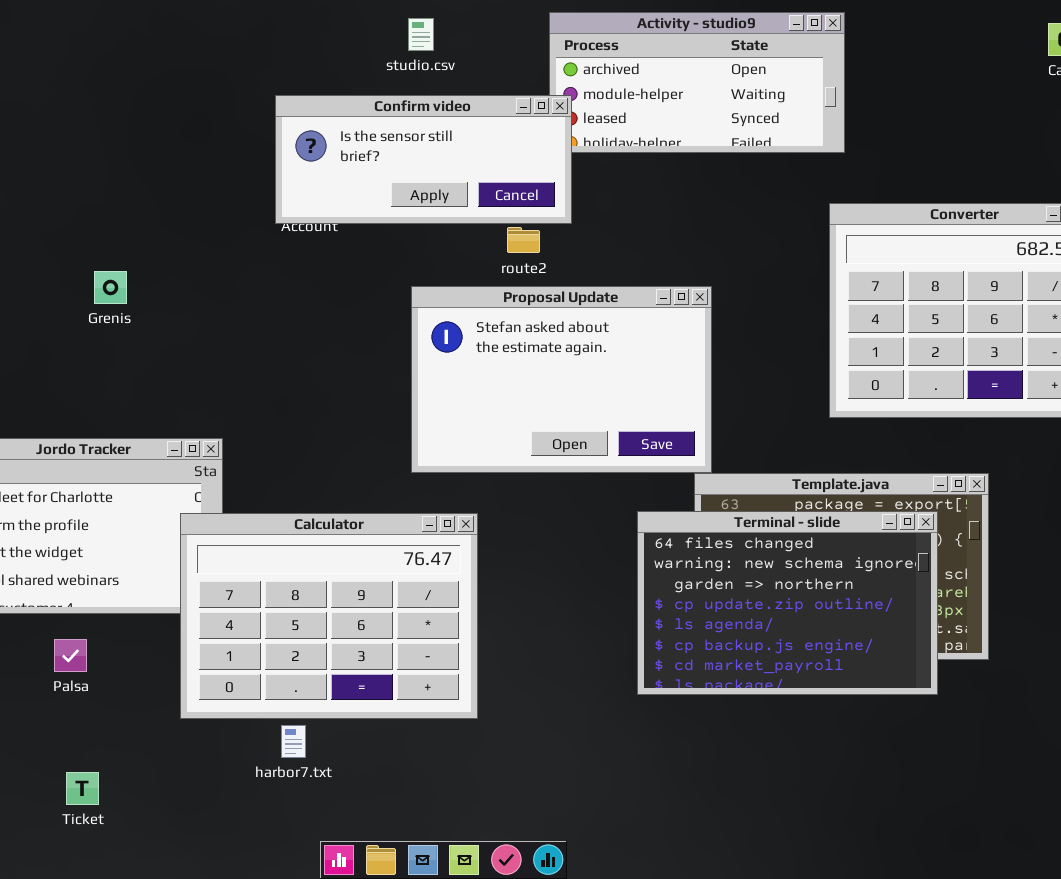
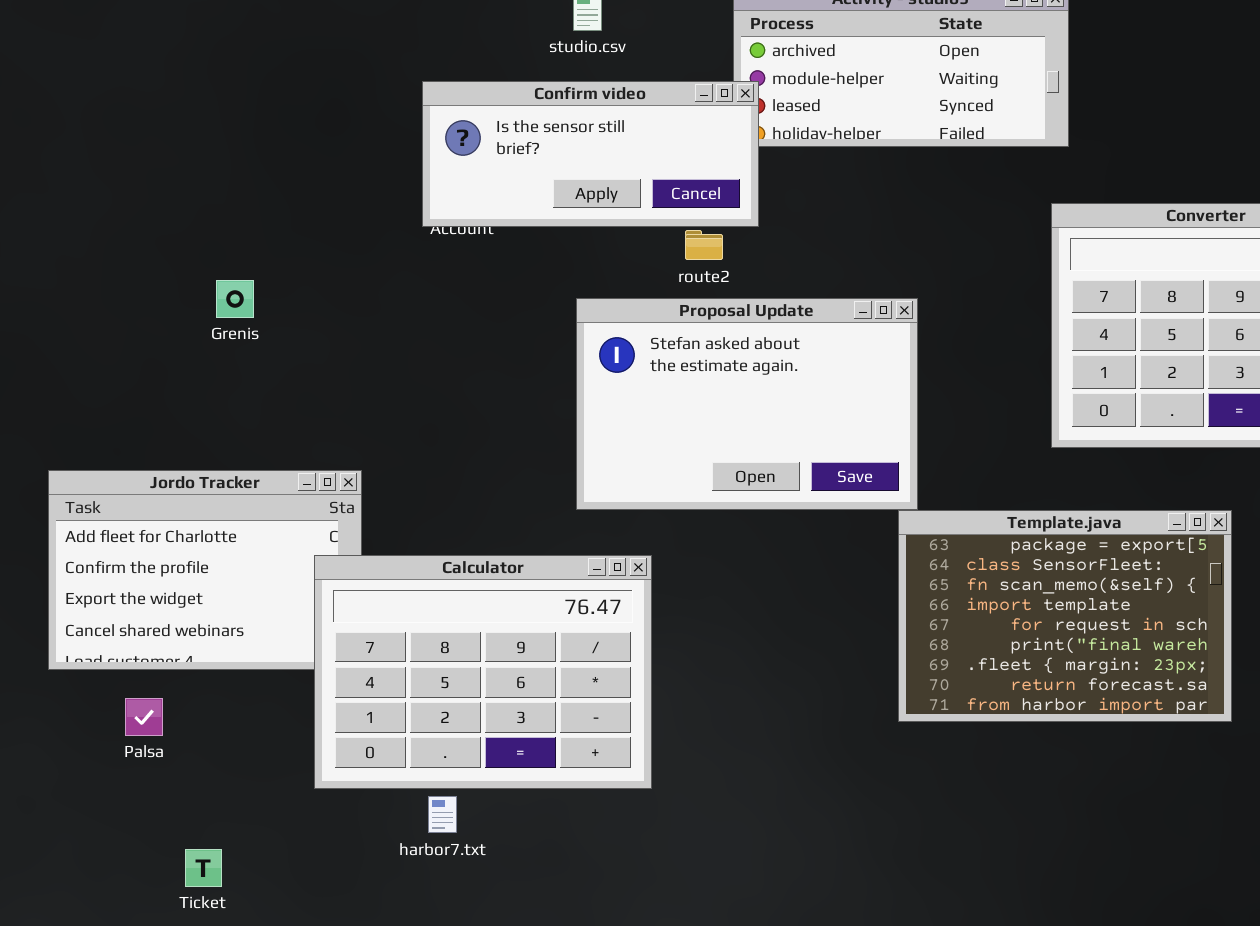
Terminal - slide: [637,511,938,695] -> none, closed
Palsa: [54,639,87,672] -> [125,698,163,736], moved

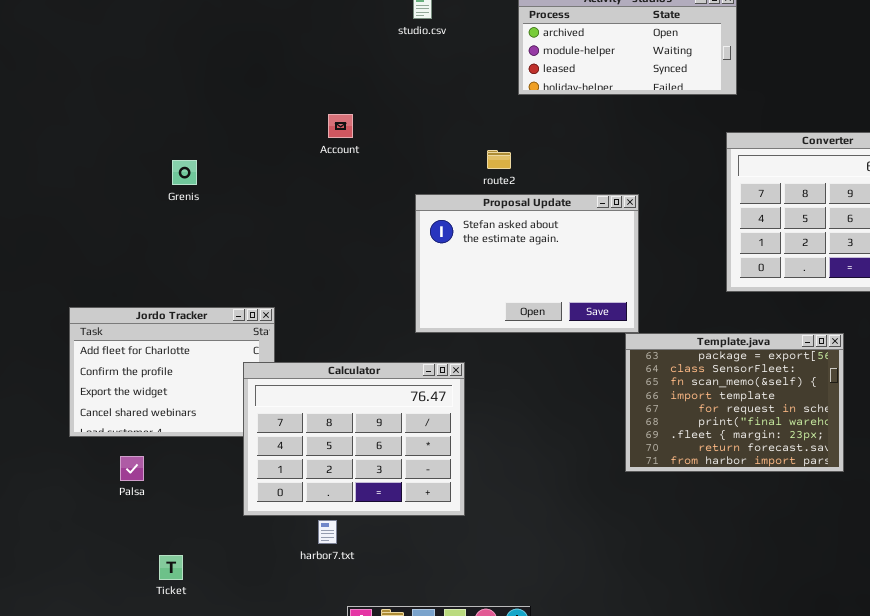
Confirm video: [422,81,759,227] -> none, closed
Grenis: [216,280,254,318] -> [172,160,197,185], moved

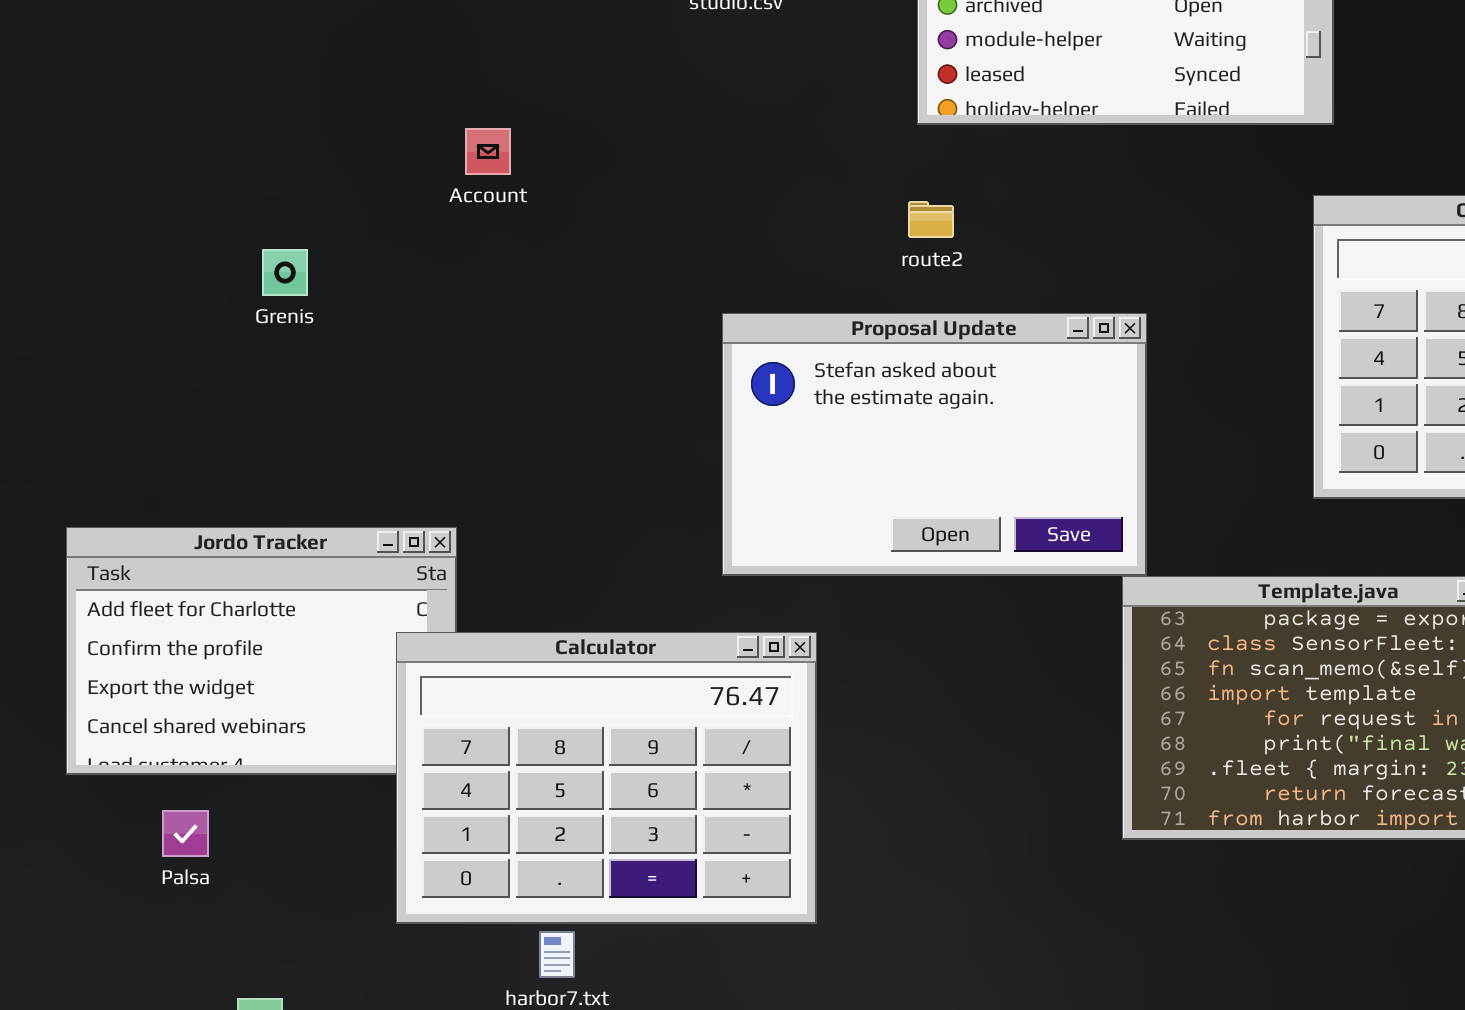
Account: [328,114,353,138] -> [465,128,511,175], moved
route2: [487,150,511,169] -> [908,201,954,238], moved

